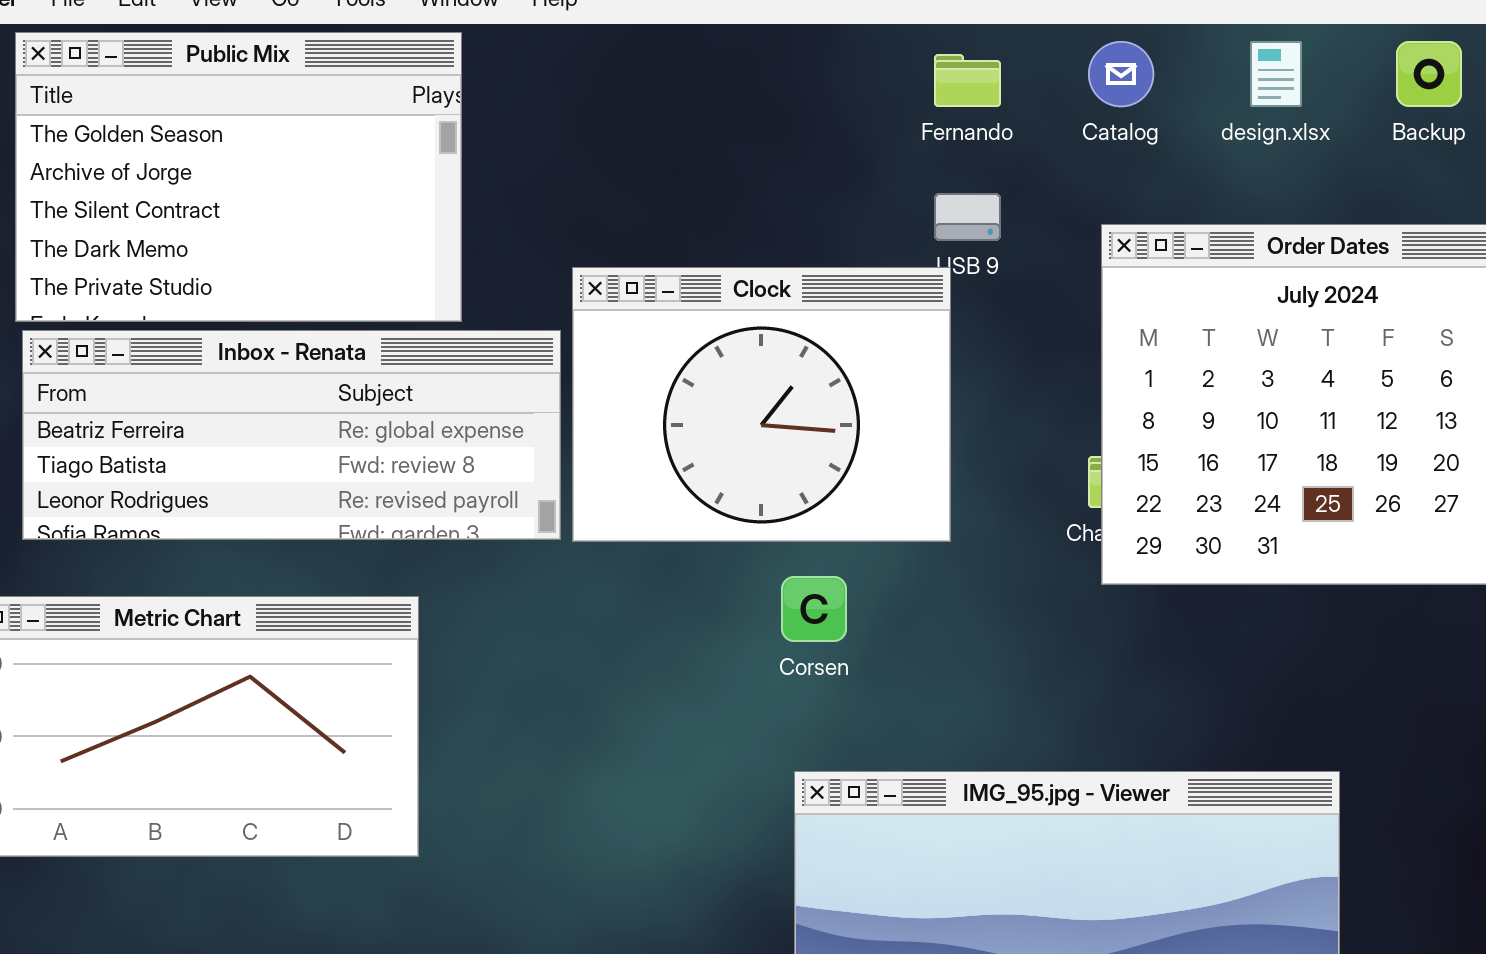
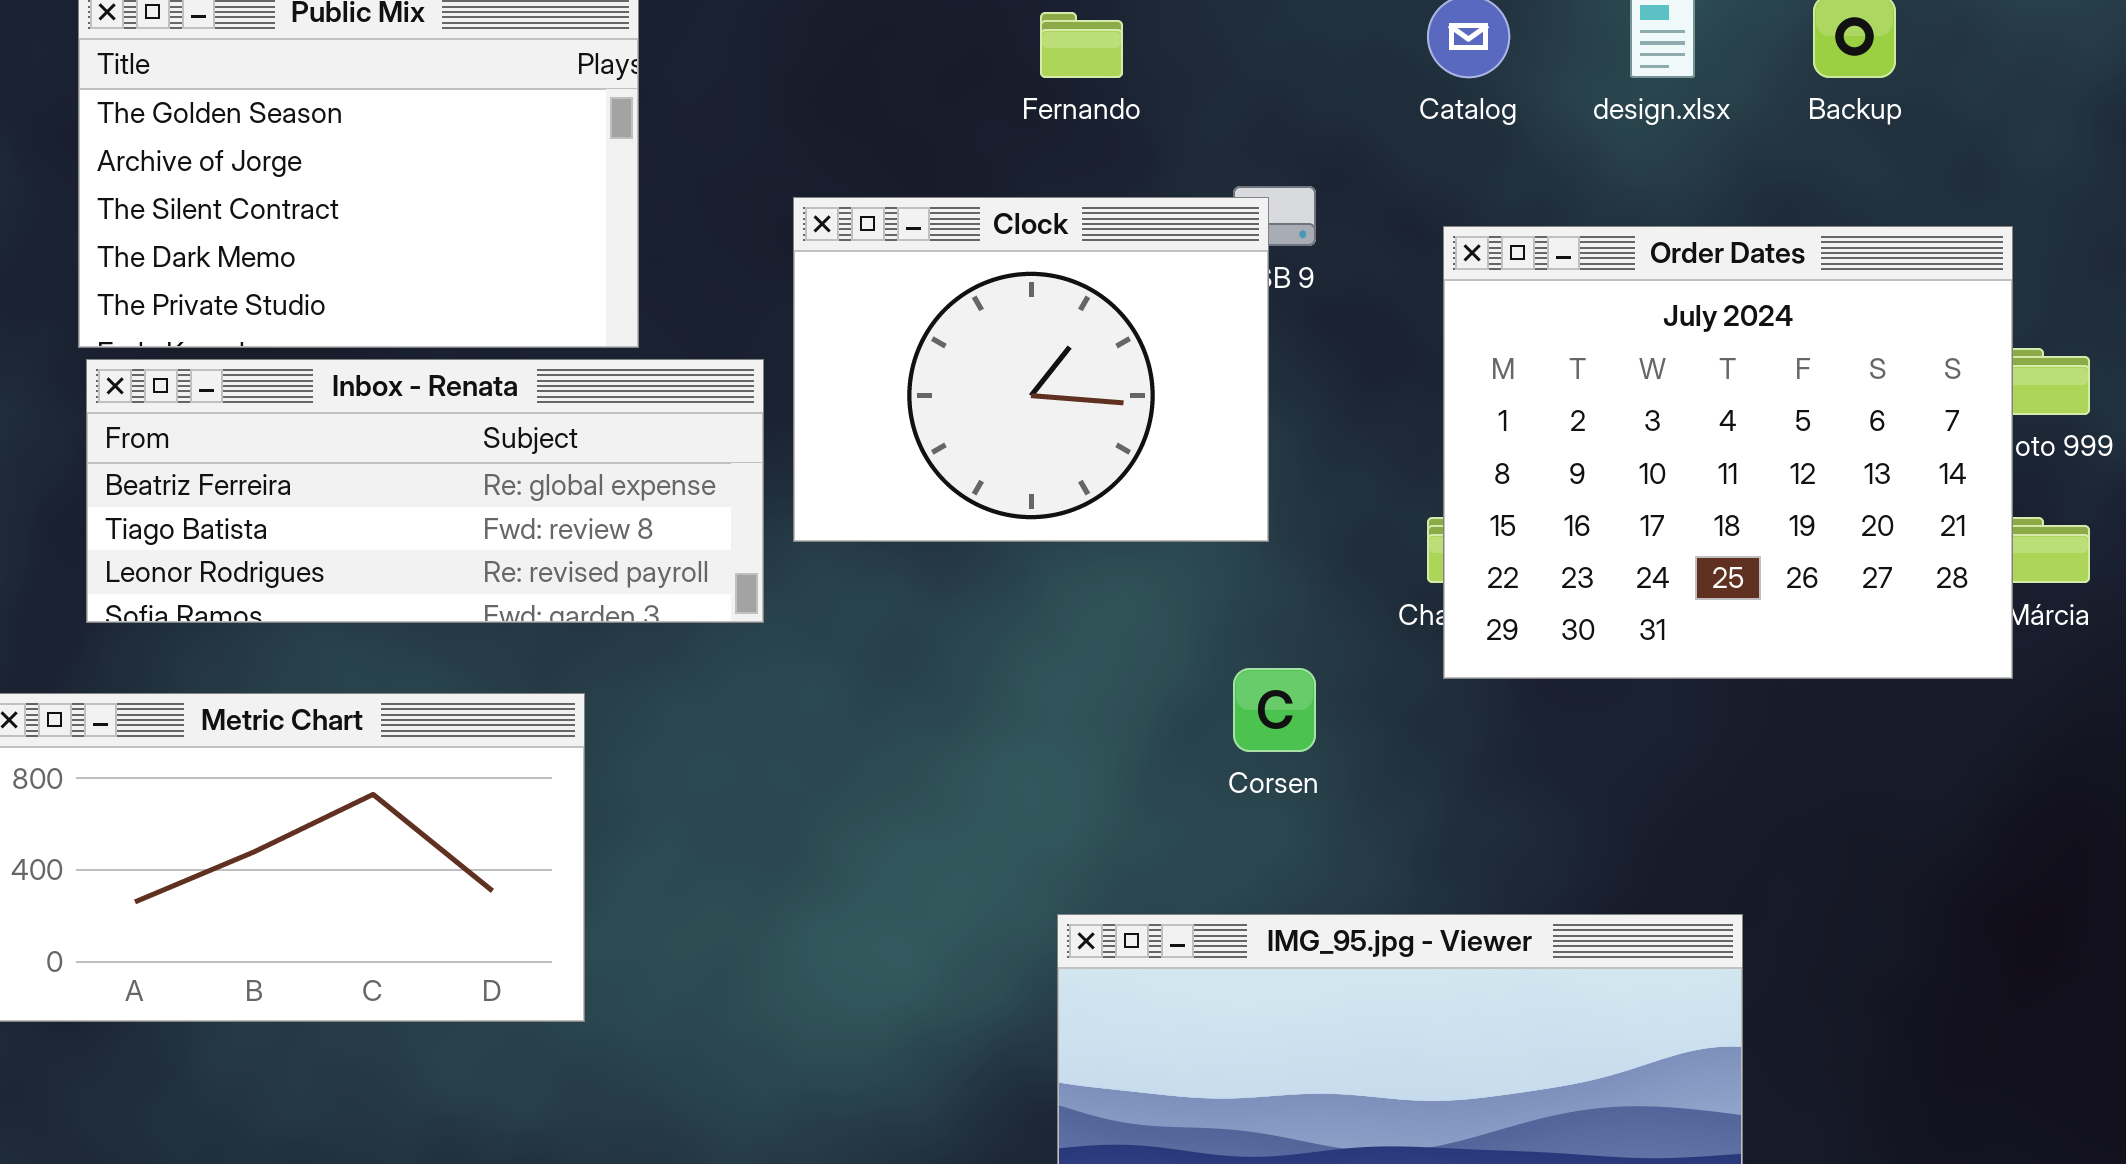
Fernando: [934,54,1001,107] -> [1040,12,1123,78], moved
Clock: [572,267,951,542] -> [793,197,1269,542], moved
Corsen: [781,576,847,642] -> [1233,668,1316,752], moved

